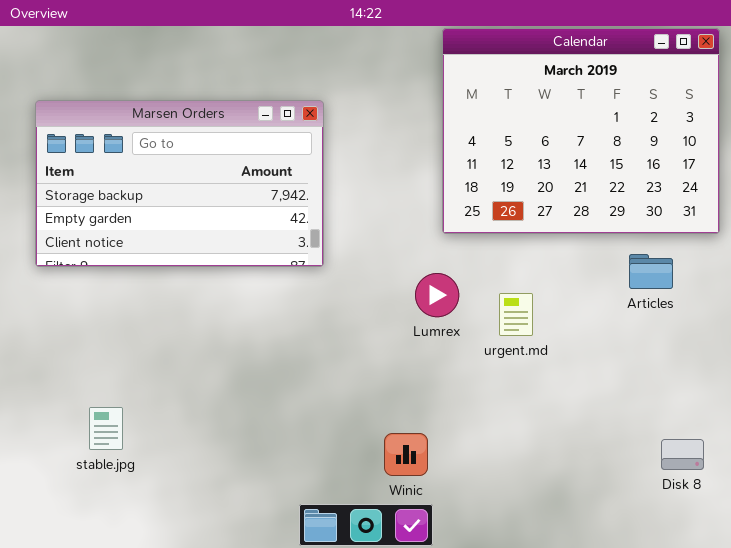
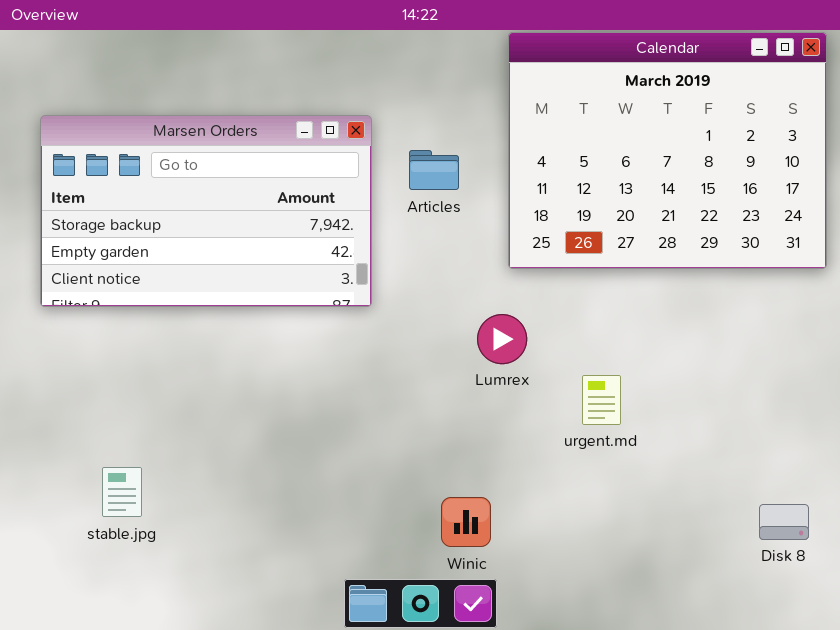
Articles: [629,254,673,289] -> [409,150,459,190], moved
urgent.md: [499,293,533,336] -> [582,375,621,425], moved

